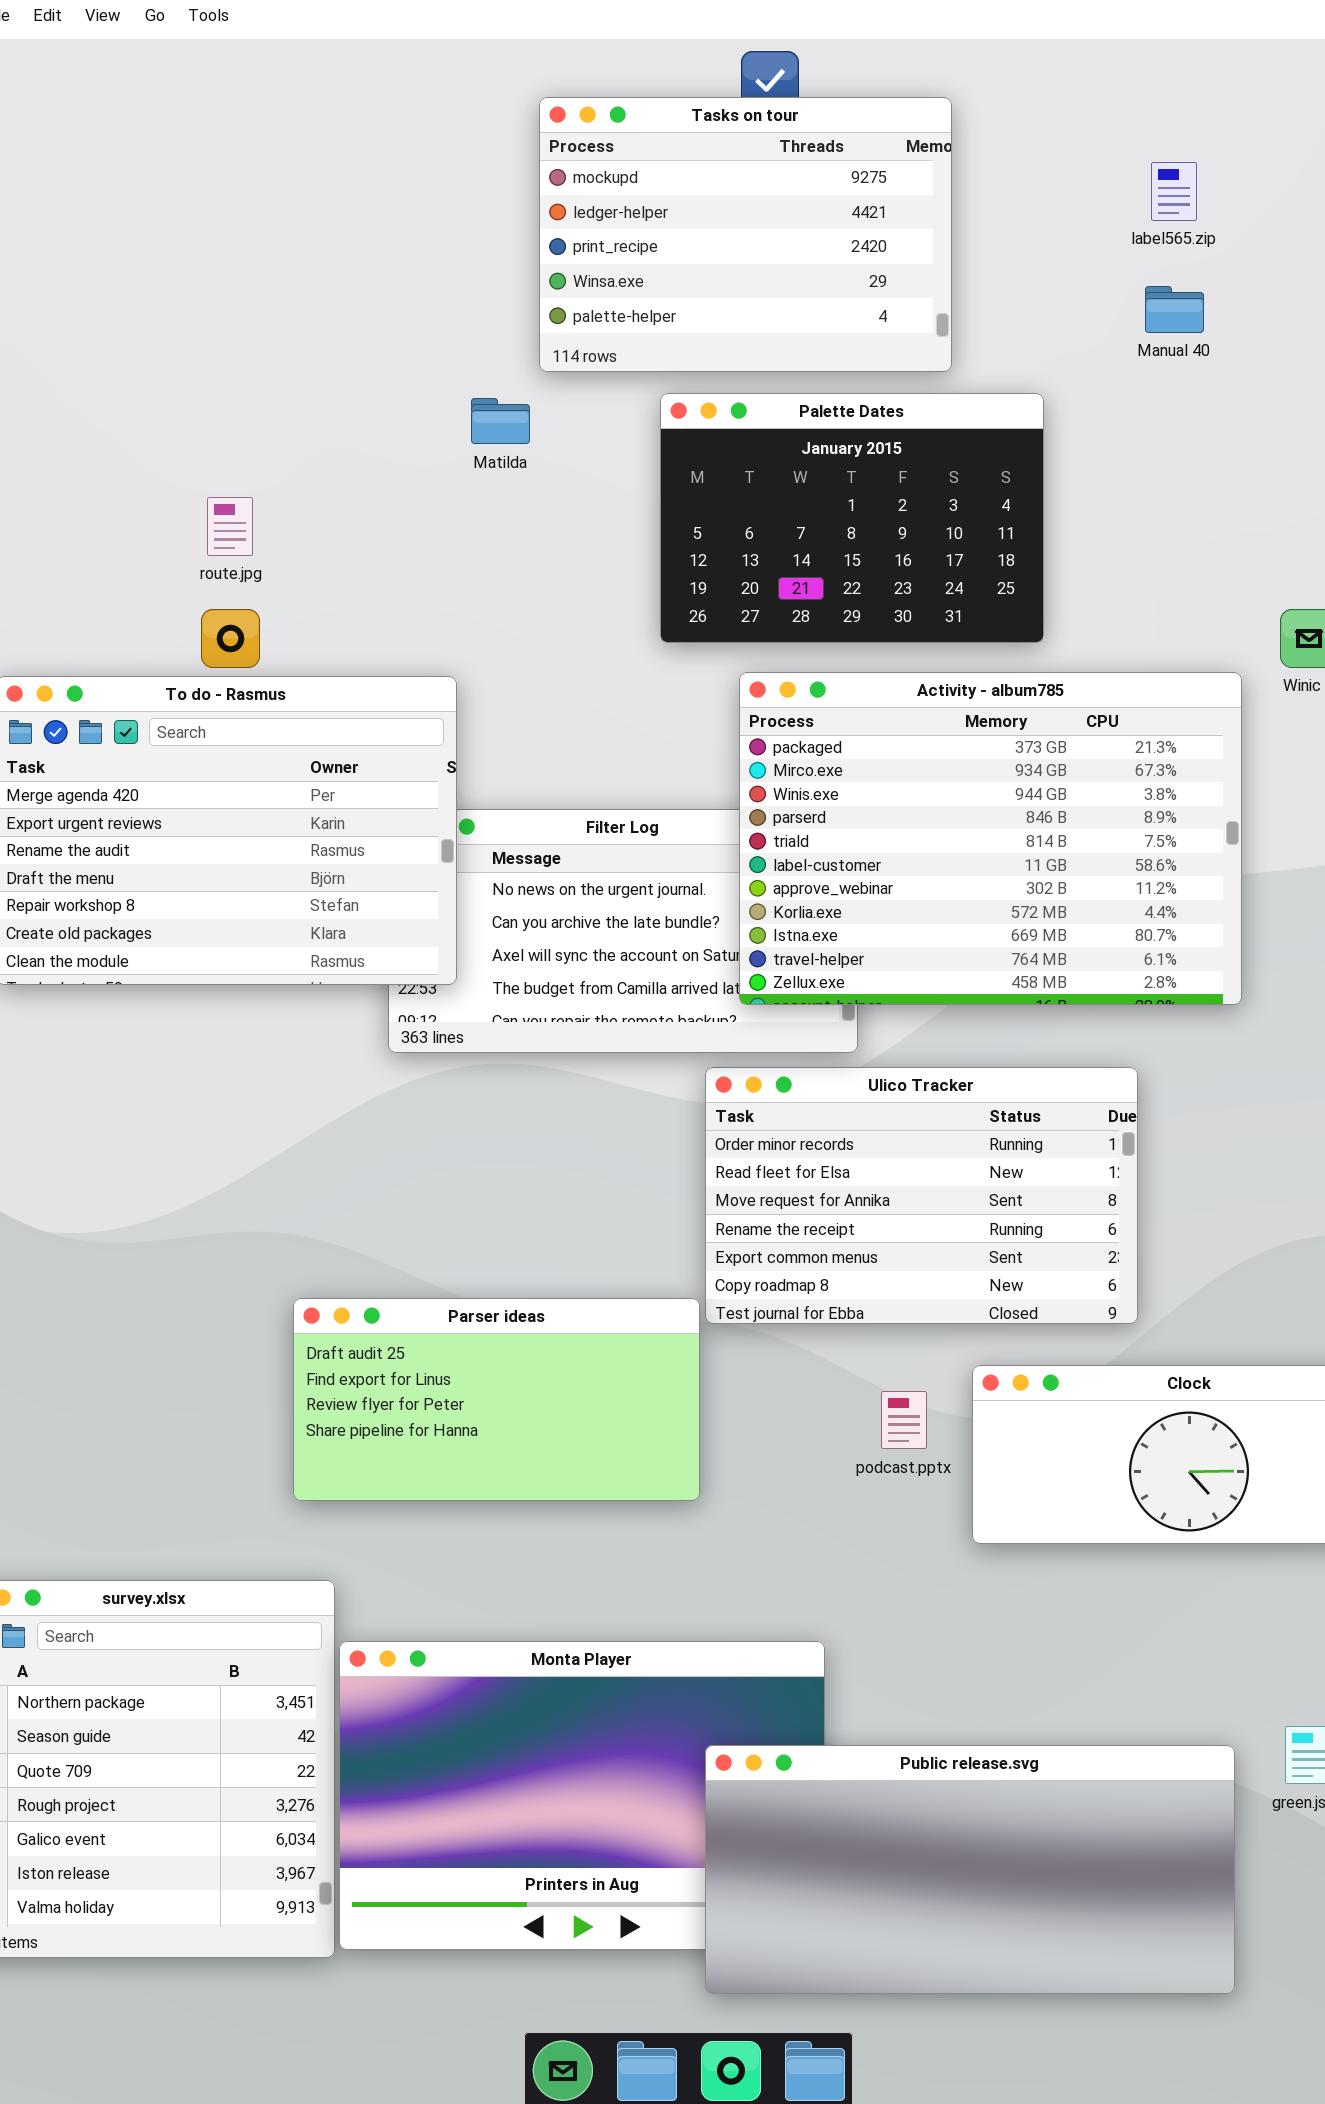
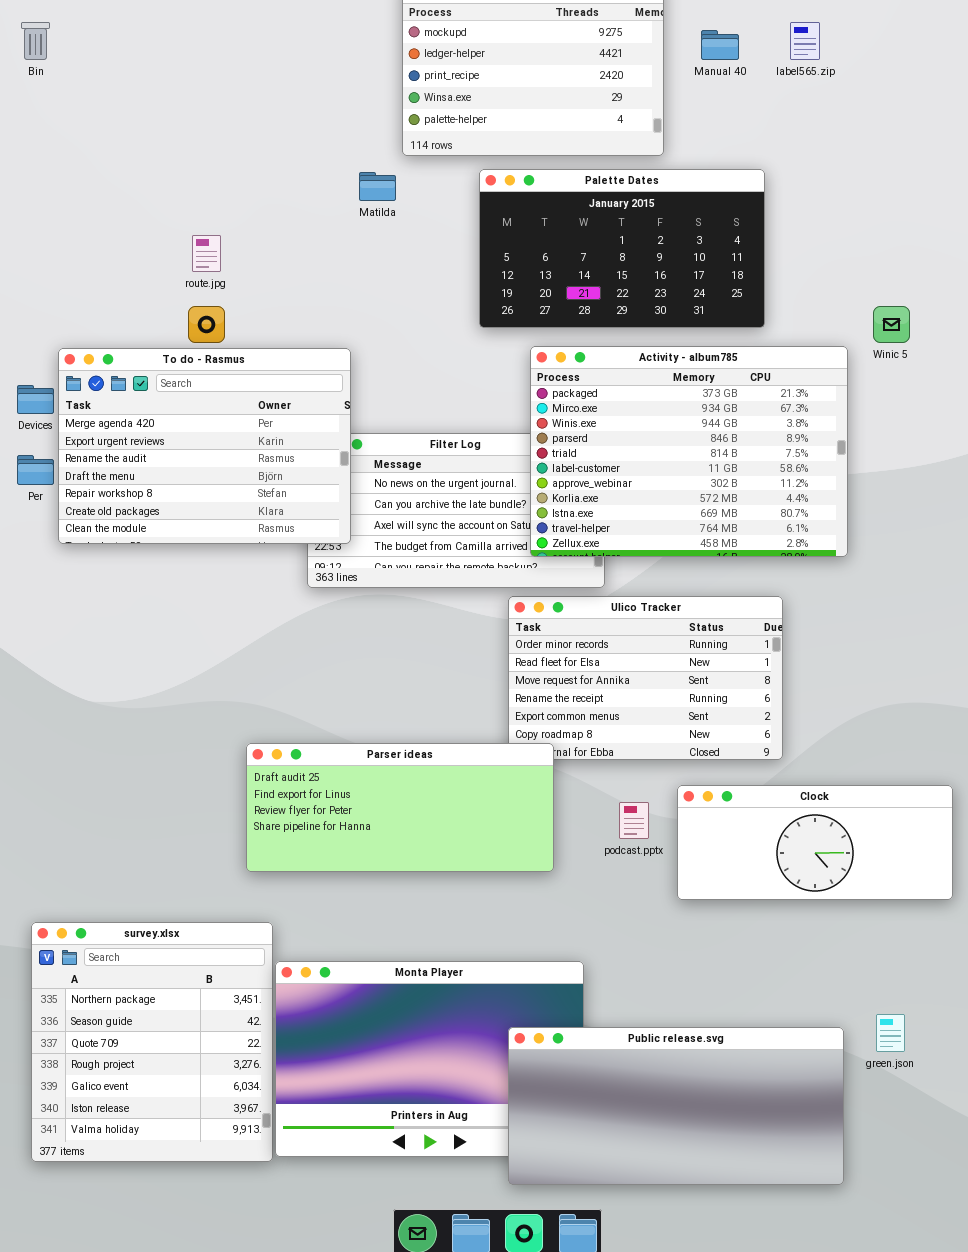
Manual 40: [1145,286,1204,333] -> [701,30,739,60], moved
Palette Dates: [660,393,1044,643] -> [479,169,765,328], resized
Parser ideas: [293,1298,700,1501] -> [246,743,554,872], resized

